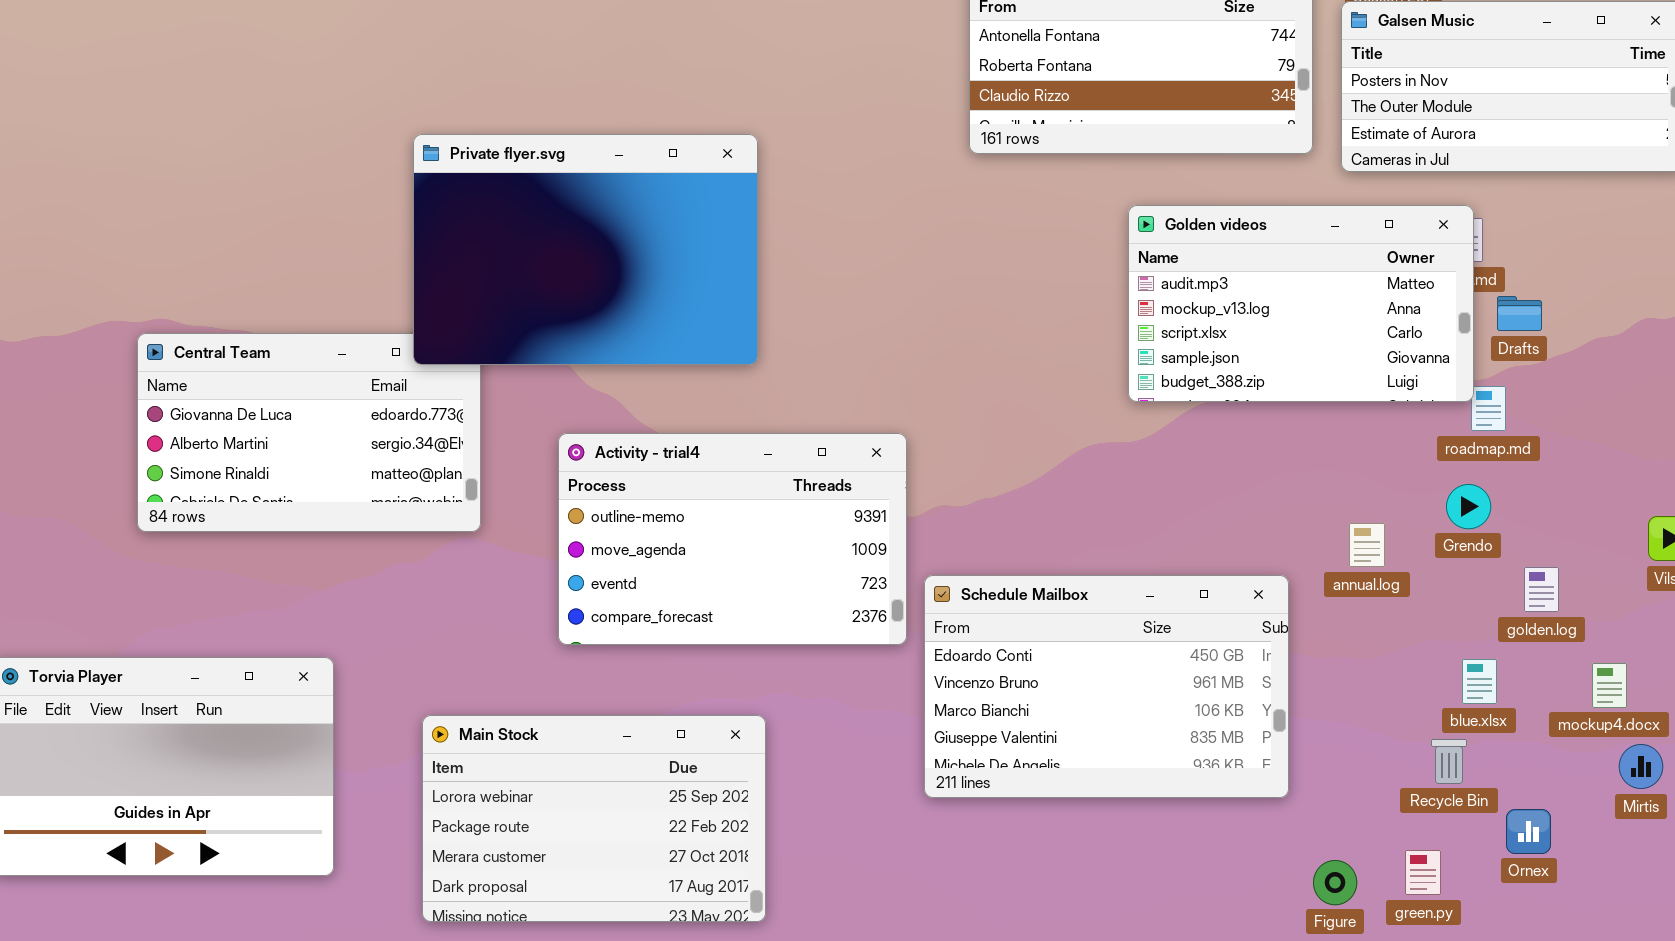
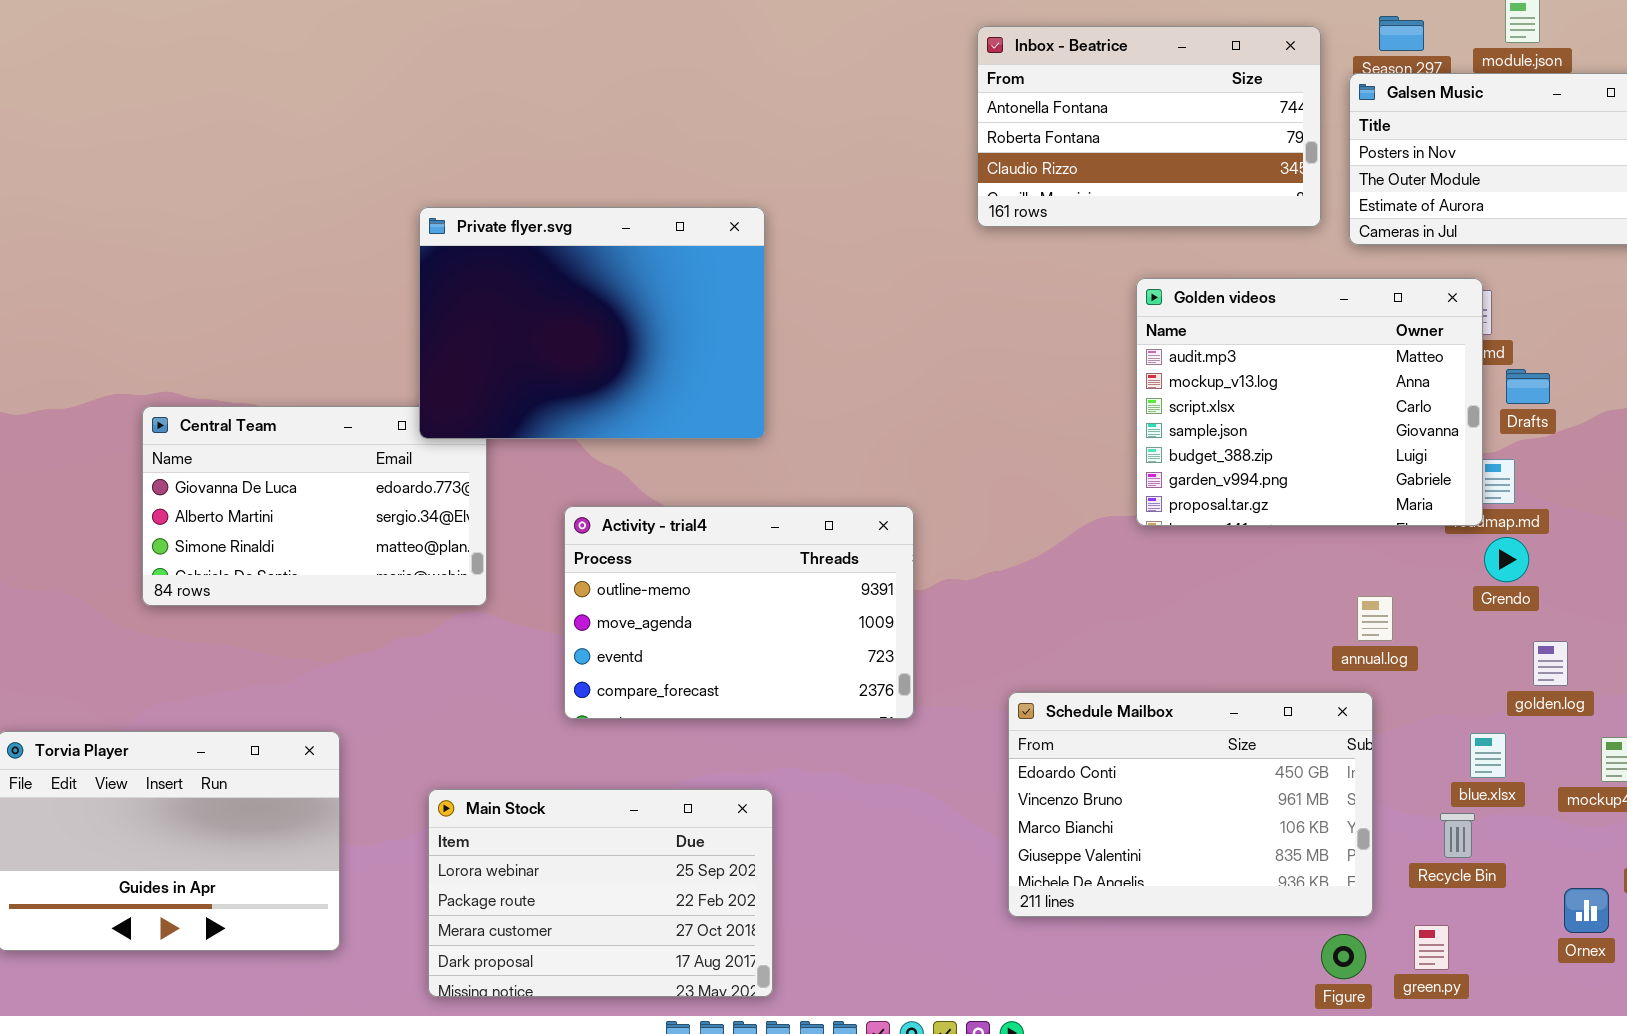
Golden videos: [1128,205,1474,402] -> [1136,278,1483,526], resized
Grendo: [1446,484,1491,529] -> [1484,537,1529,582], moved
Schedule Mailbox: [924,575,1289,798] -> [1008,692,1373,917], moved
Ornex: [1506,809,1551,854] -> [1564,888,1609,933], moved

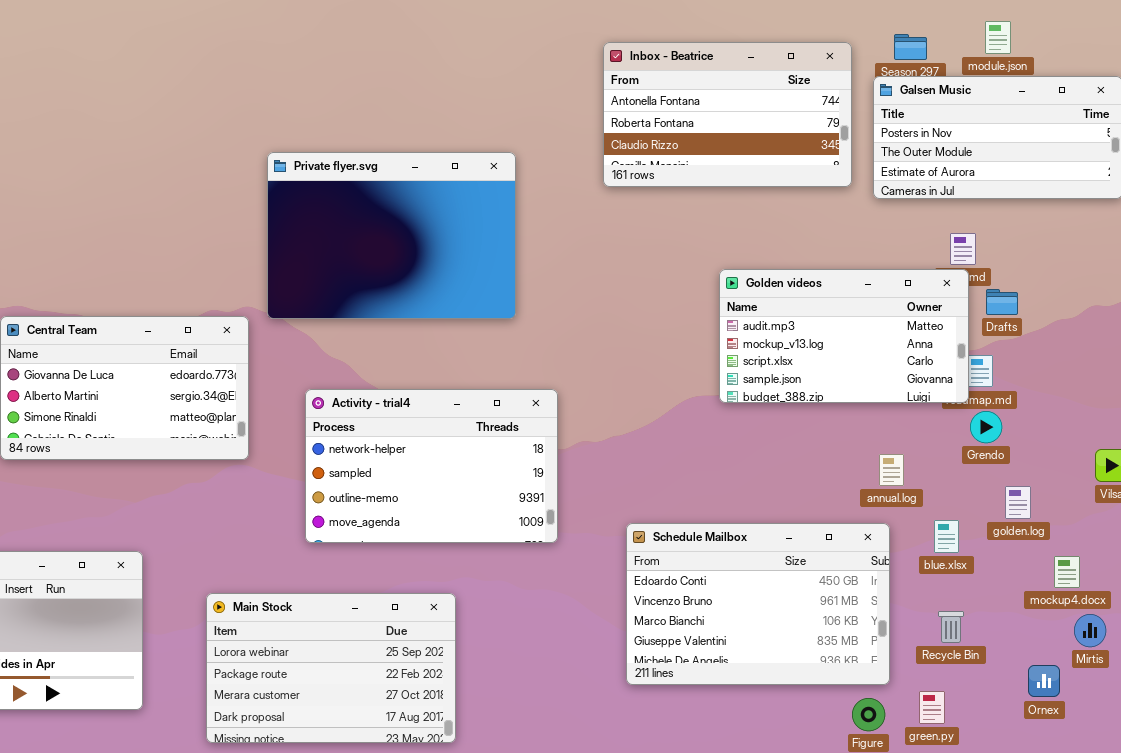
Private flyer.svg: [419,207,765,439] -> [267,152,516,319], moved
Golden videos: [1136,278,1483,526] -> [719,269,969,403], resized
Activity - trial4: [564,506,914,719] -> [305,389,558,543], scrolled up 2 rows
blue.xlsx: [1470,733,1506,778] -> [934,520,959,553], moved

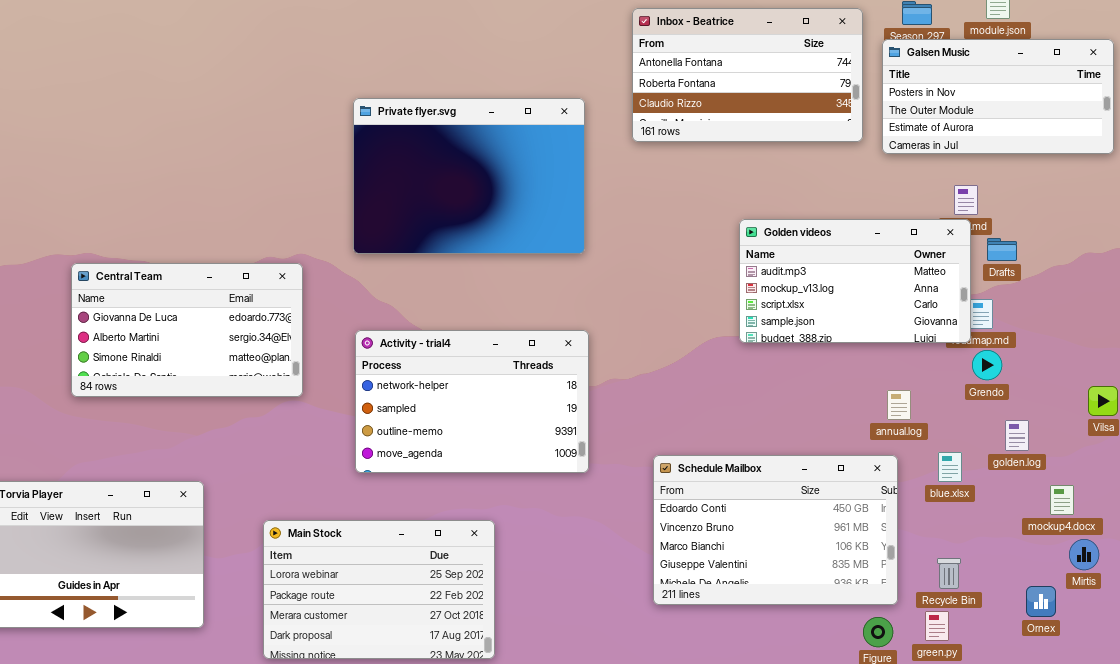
Private flyer.svg: [267,152,516,319] -> [353,98,585,254], moved
Recycle Bin: [938,611,964,643] -> [937,558,961,589], moved

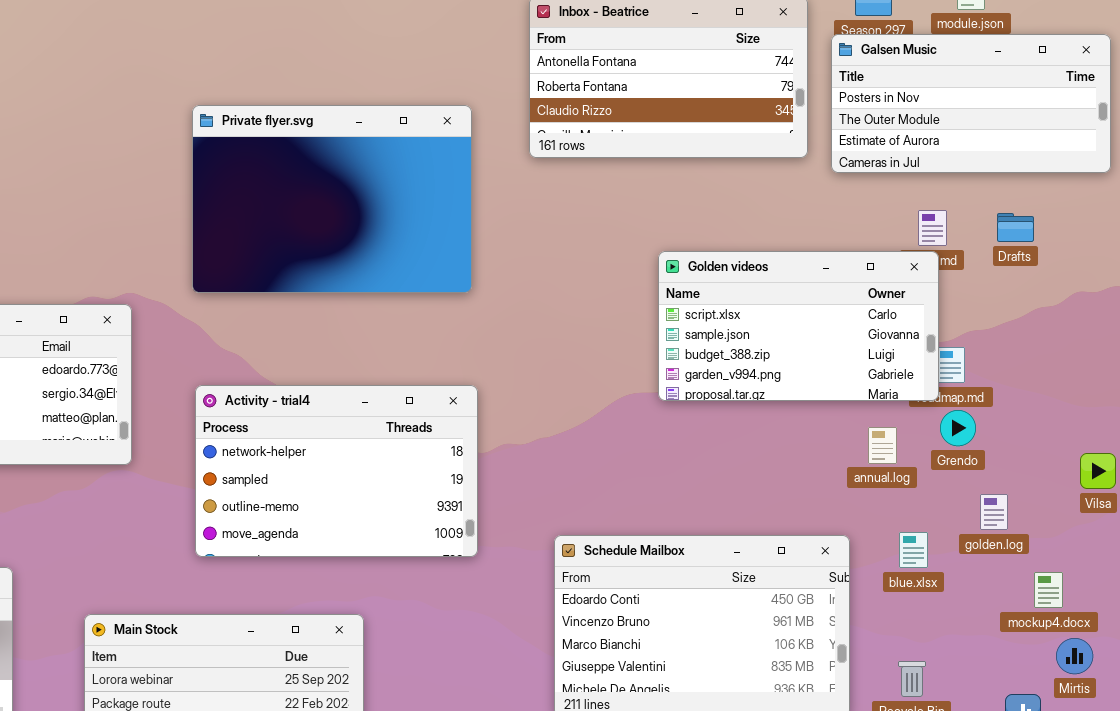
Golden videos: [739,219,971,343] -> [658,251,939,401], scrolled down 2 rows
Drafts: [987,238,1017,261] -> [997,213,1034,242], moved
annual.log: [887,390,911,420] -> [868,427,897,464], moved

